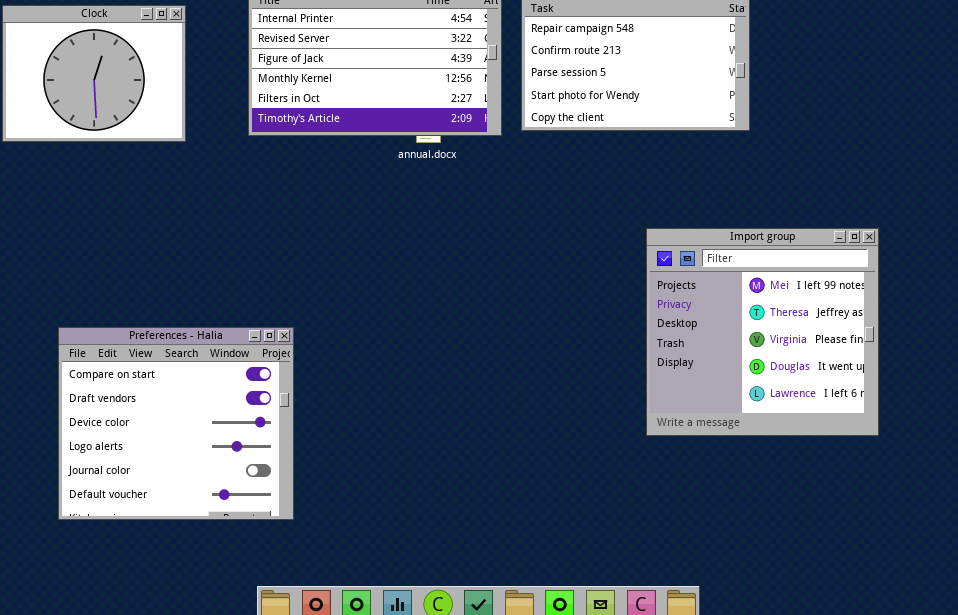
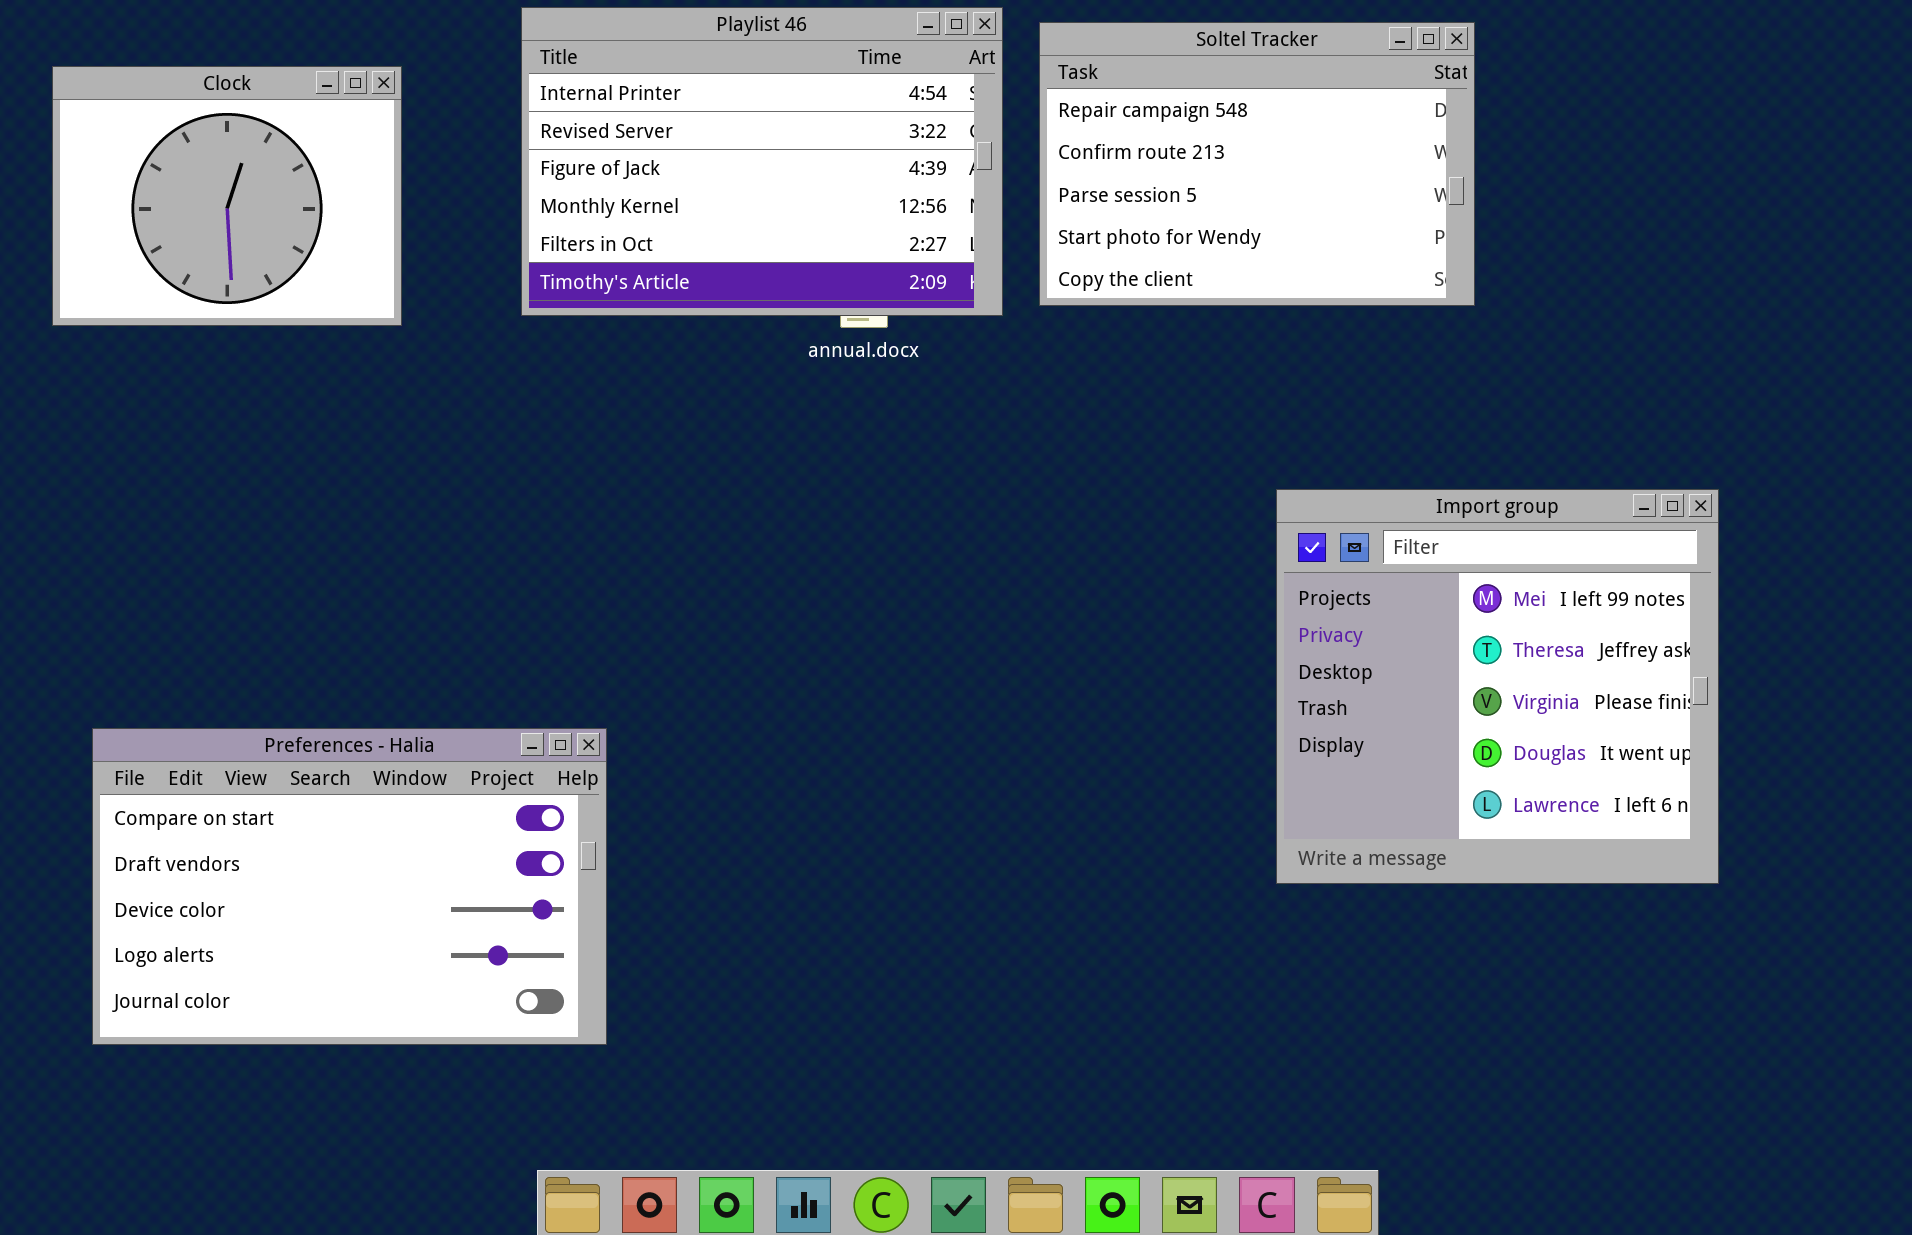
Preferences - Halia: [58,327,294,520] -> [92,728,607,1045], resized

